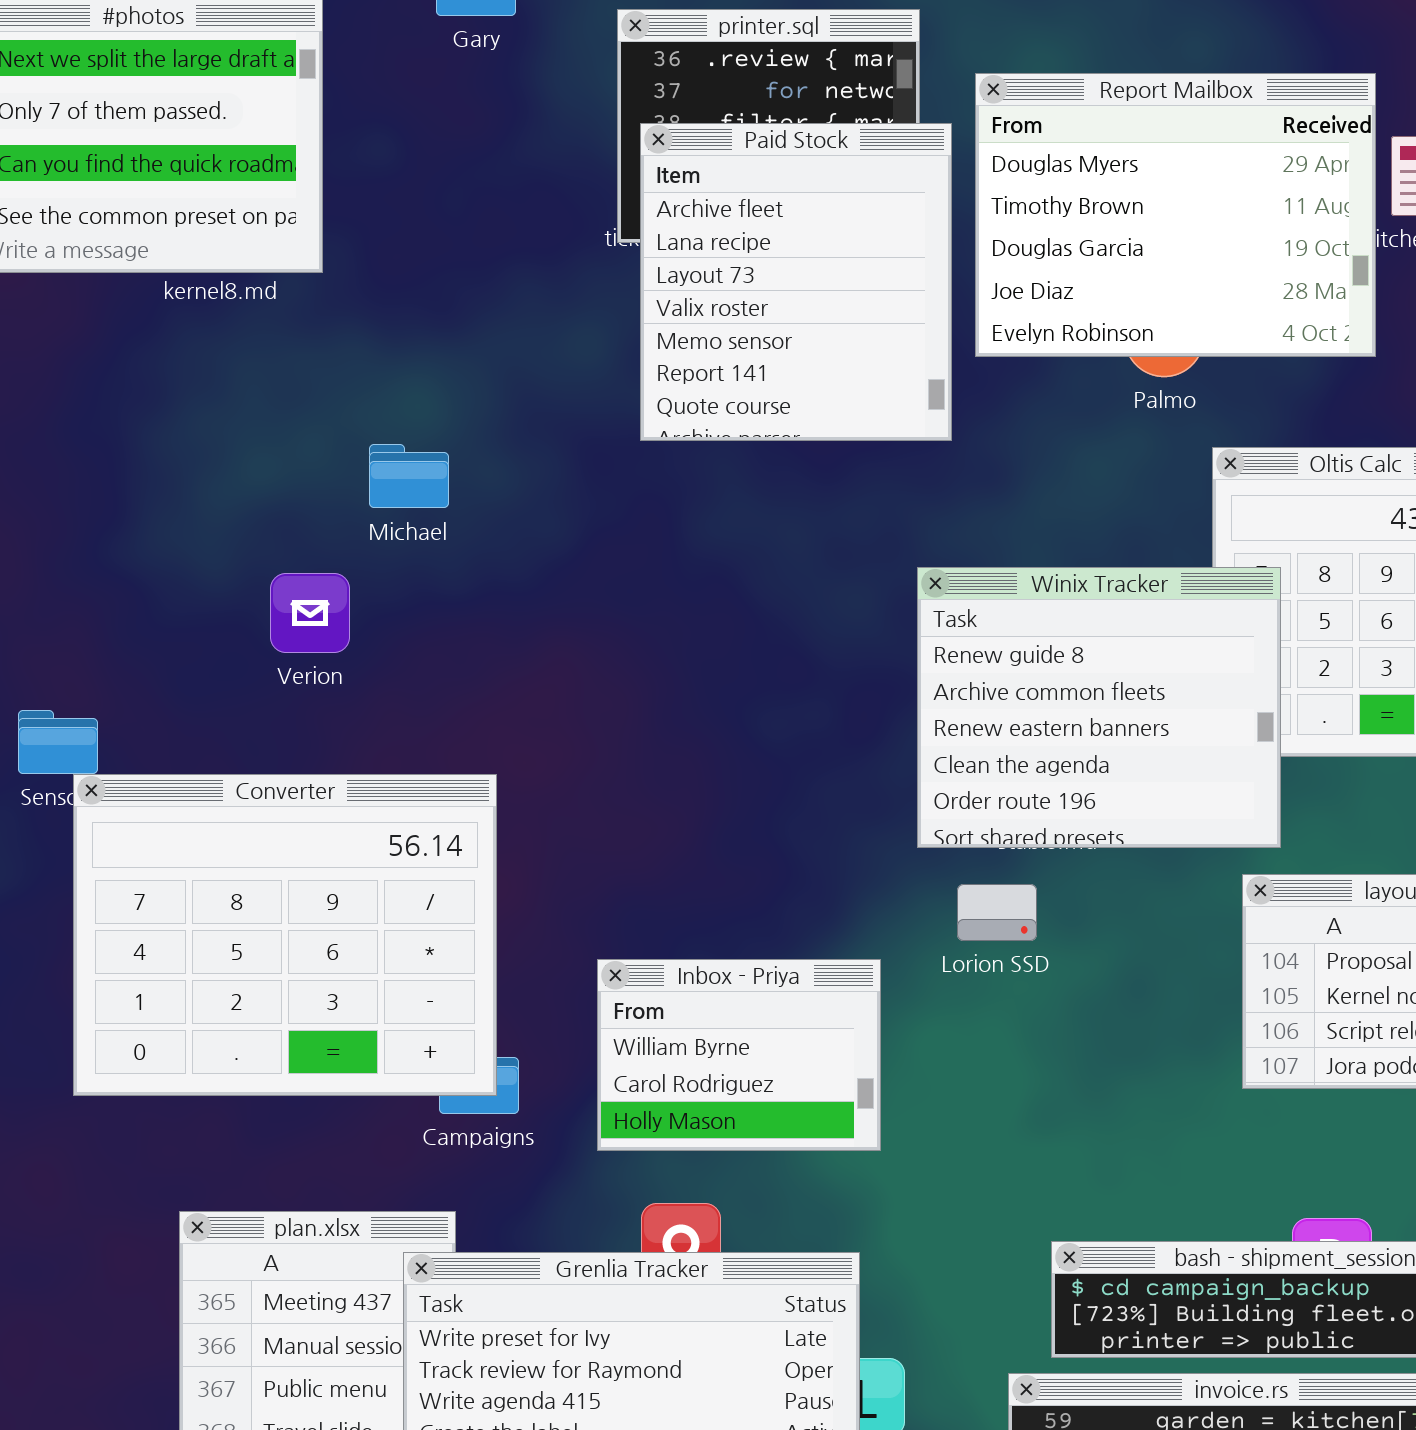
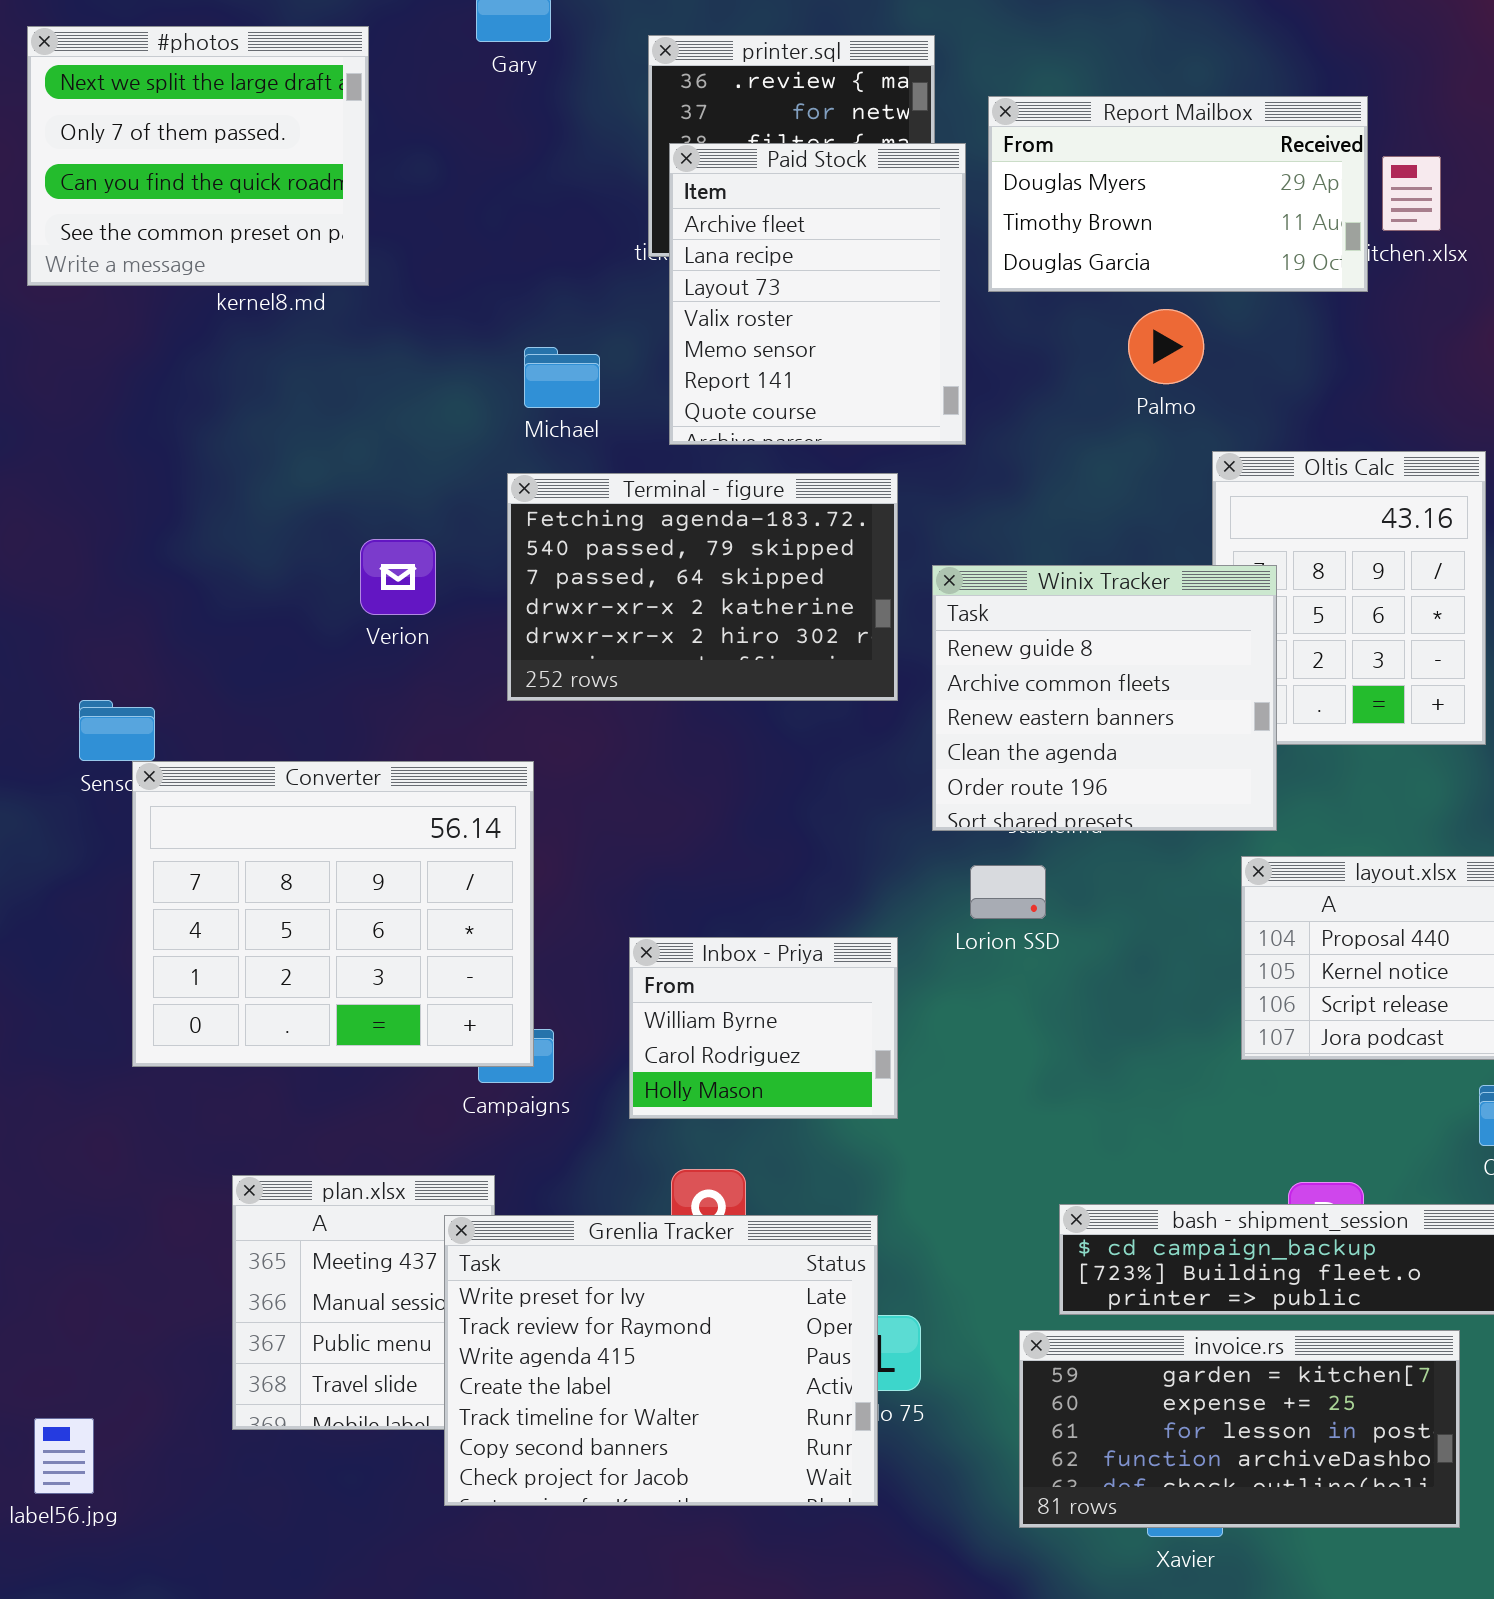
Report Mailbox: [975,73,1376,357] -> [988,96,1368,292], resized
Michael: [369,444,449,508] -> [524,347,600,408], moved
Terminal - figure: none -> [507,473,898,701], opened
Verion: [270,573,350,653] -> [360,539,436,615], moved

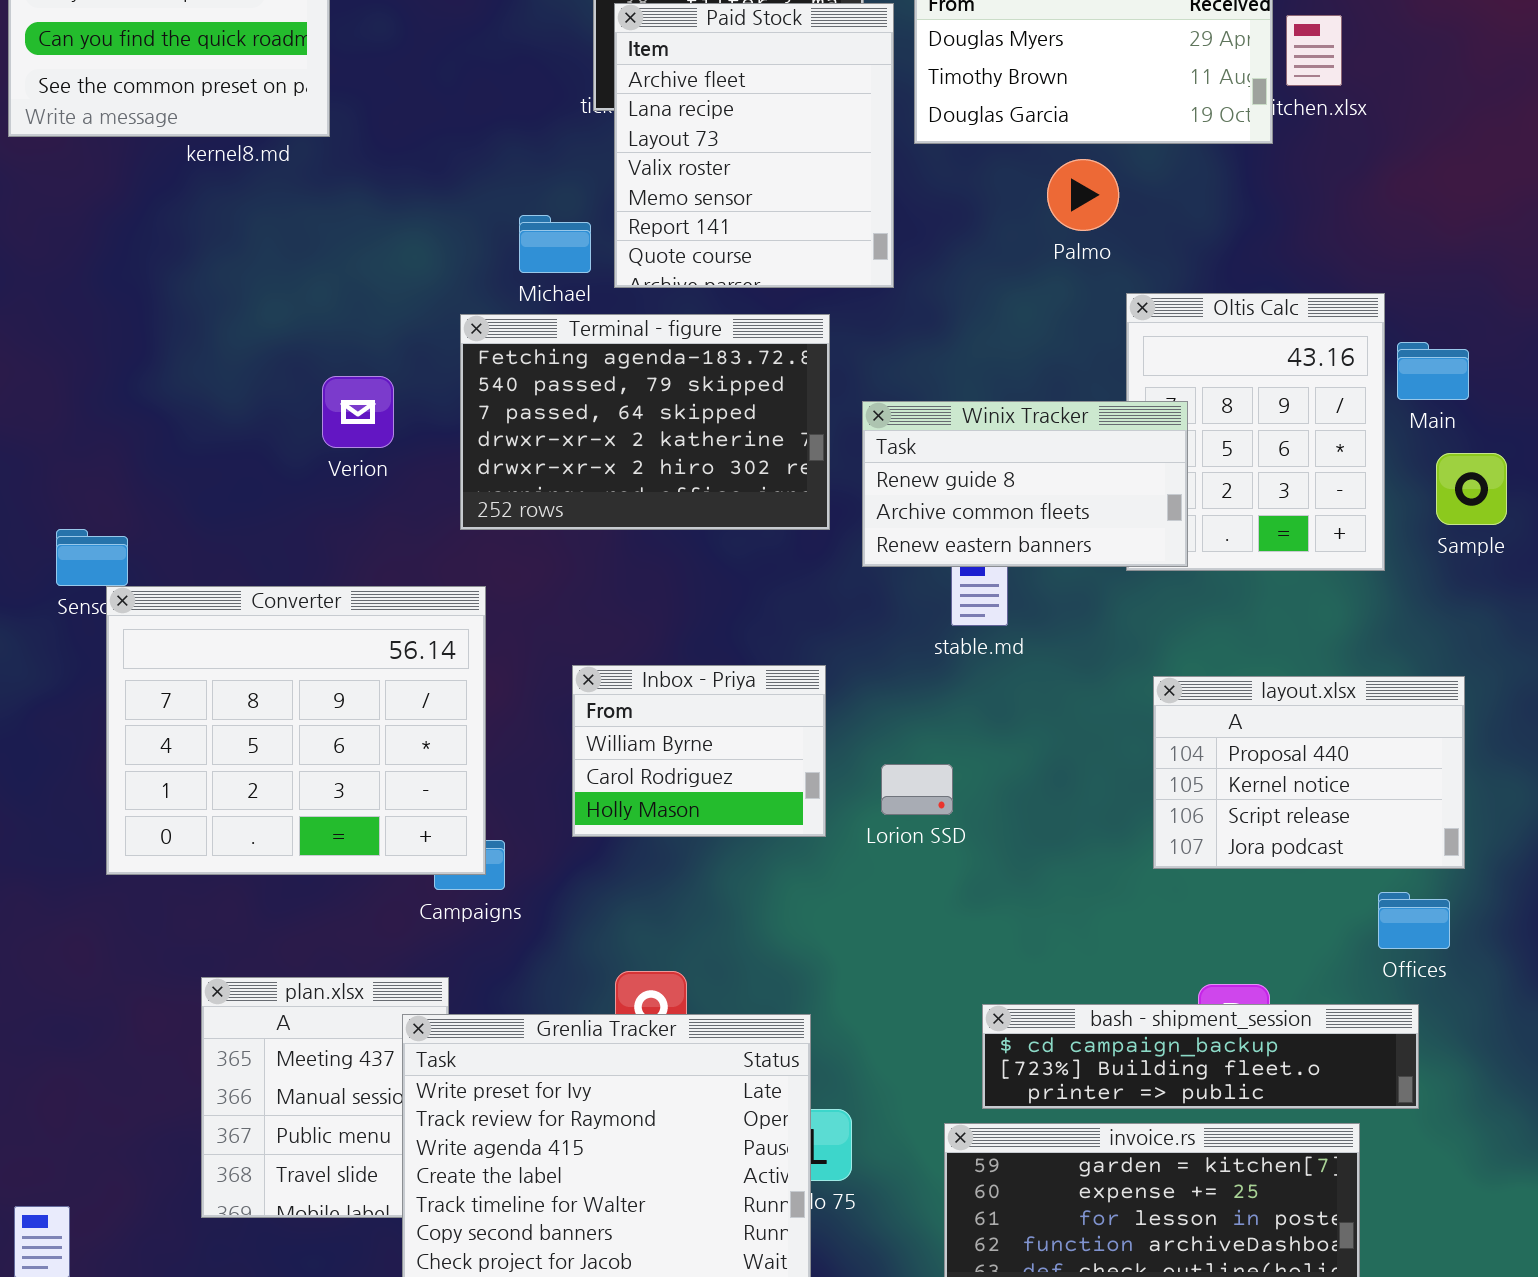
Michael: [524,347,600,408] -> [519,215,591,273], moved
Winix Tracker: [932,565,1277,831] -> [862,401,1188,567], resized
Lorion SSD: [970,865,1046,919] -> [881,764,953,815], moved
Inbox - Priya: [629,937,898,1119] -> [572,665,826,837], moved

